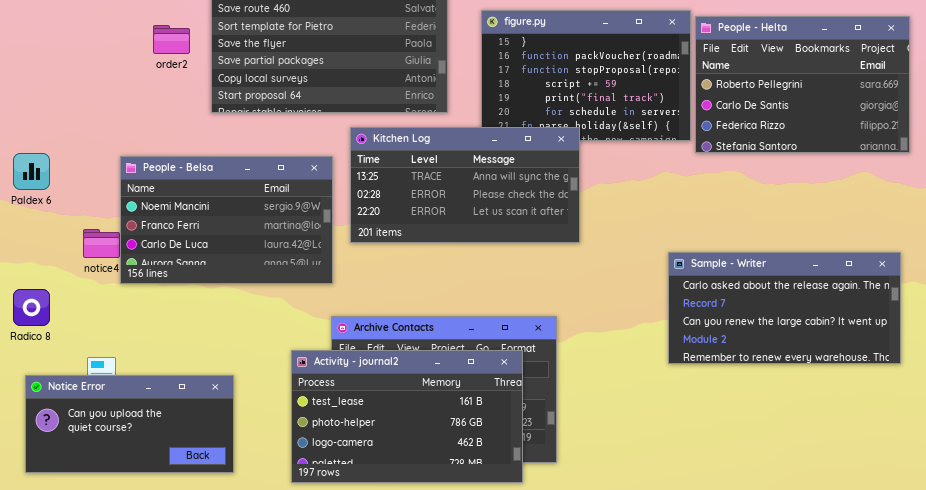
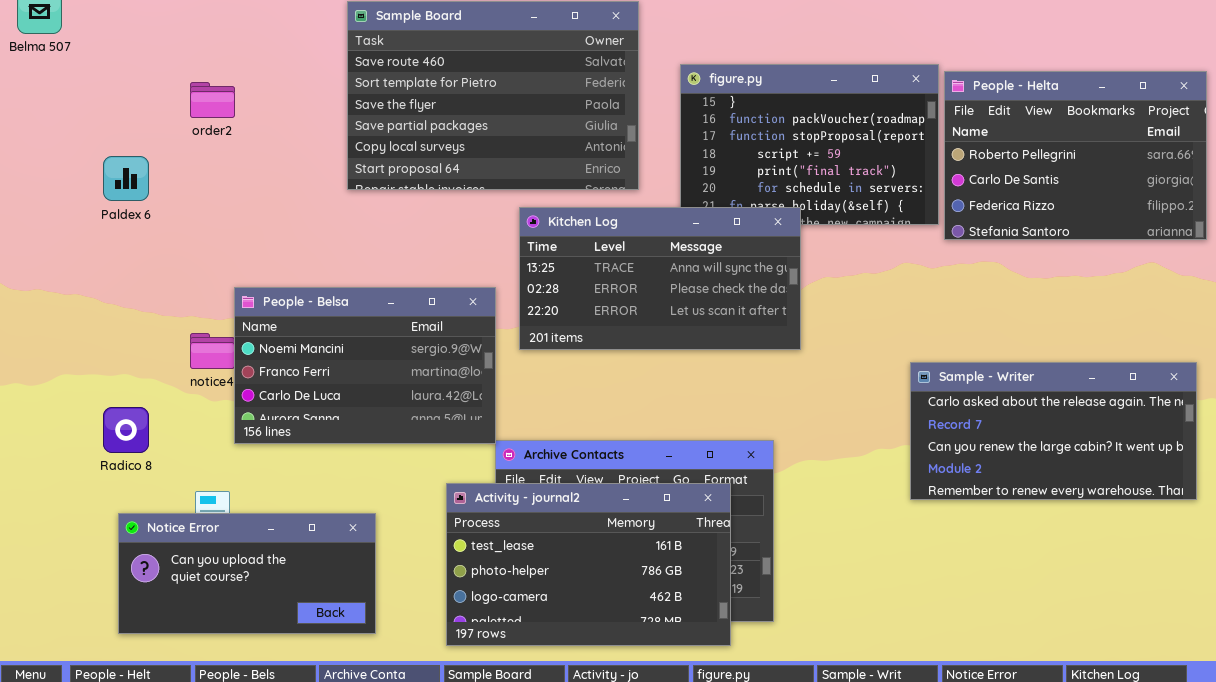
order2: [153,25,190,54] -> [190,82,235,118], moved
Paldex 6: [13,153,50,190] -> [103,156,149,201], moved
People - Belsa: [120,156,333,284] -> [234,287,496,444], moved

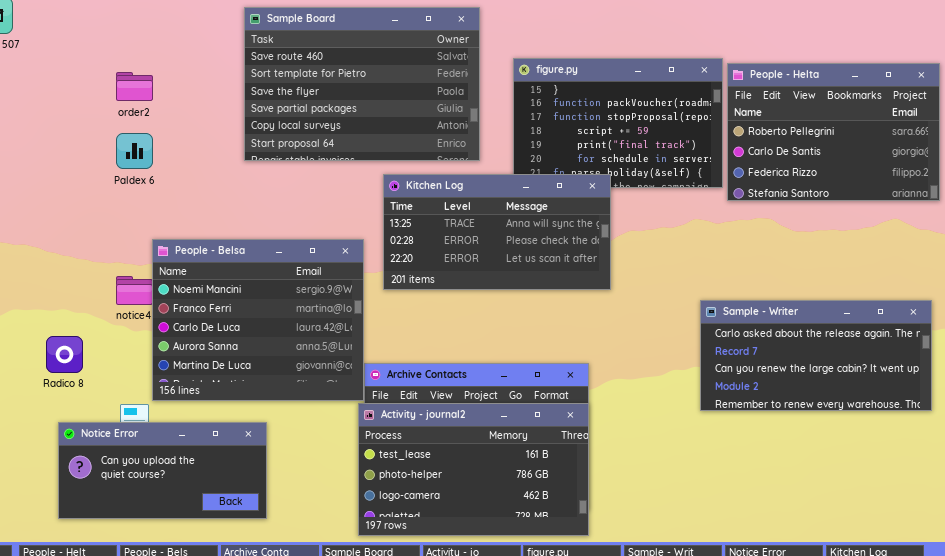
Paldex 6: [103,156,149,201] -> [116,133,153,169], moved
People - Belsa: [234,287,496,444] -> [152,239,364,401], resized
Activity - journal2: [446,483,731,646] -> [358,403,589,536], moved

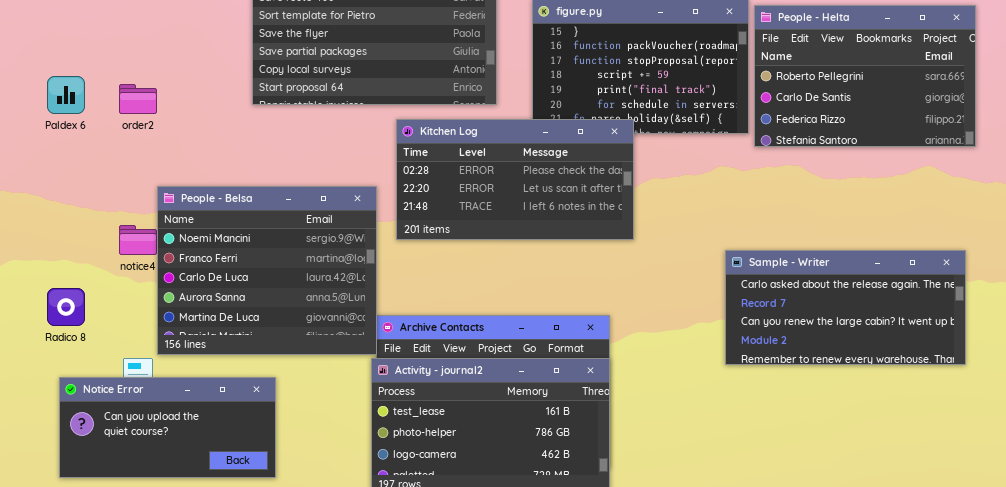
order2: [116,72,153,101] -> [119,84,157,114], moved
Paldex 6: [116,133,153,169] -> [47,76,85,114], moved
Kitchen Log: [383,174,611,290] -> [396,119,634,240], scrolled down 1 row

